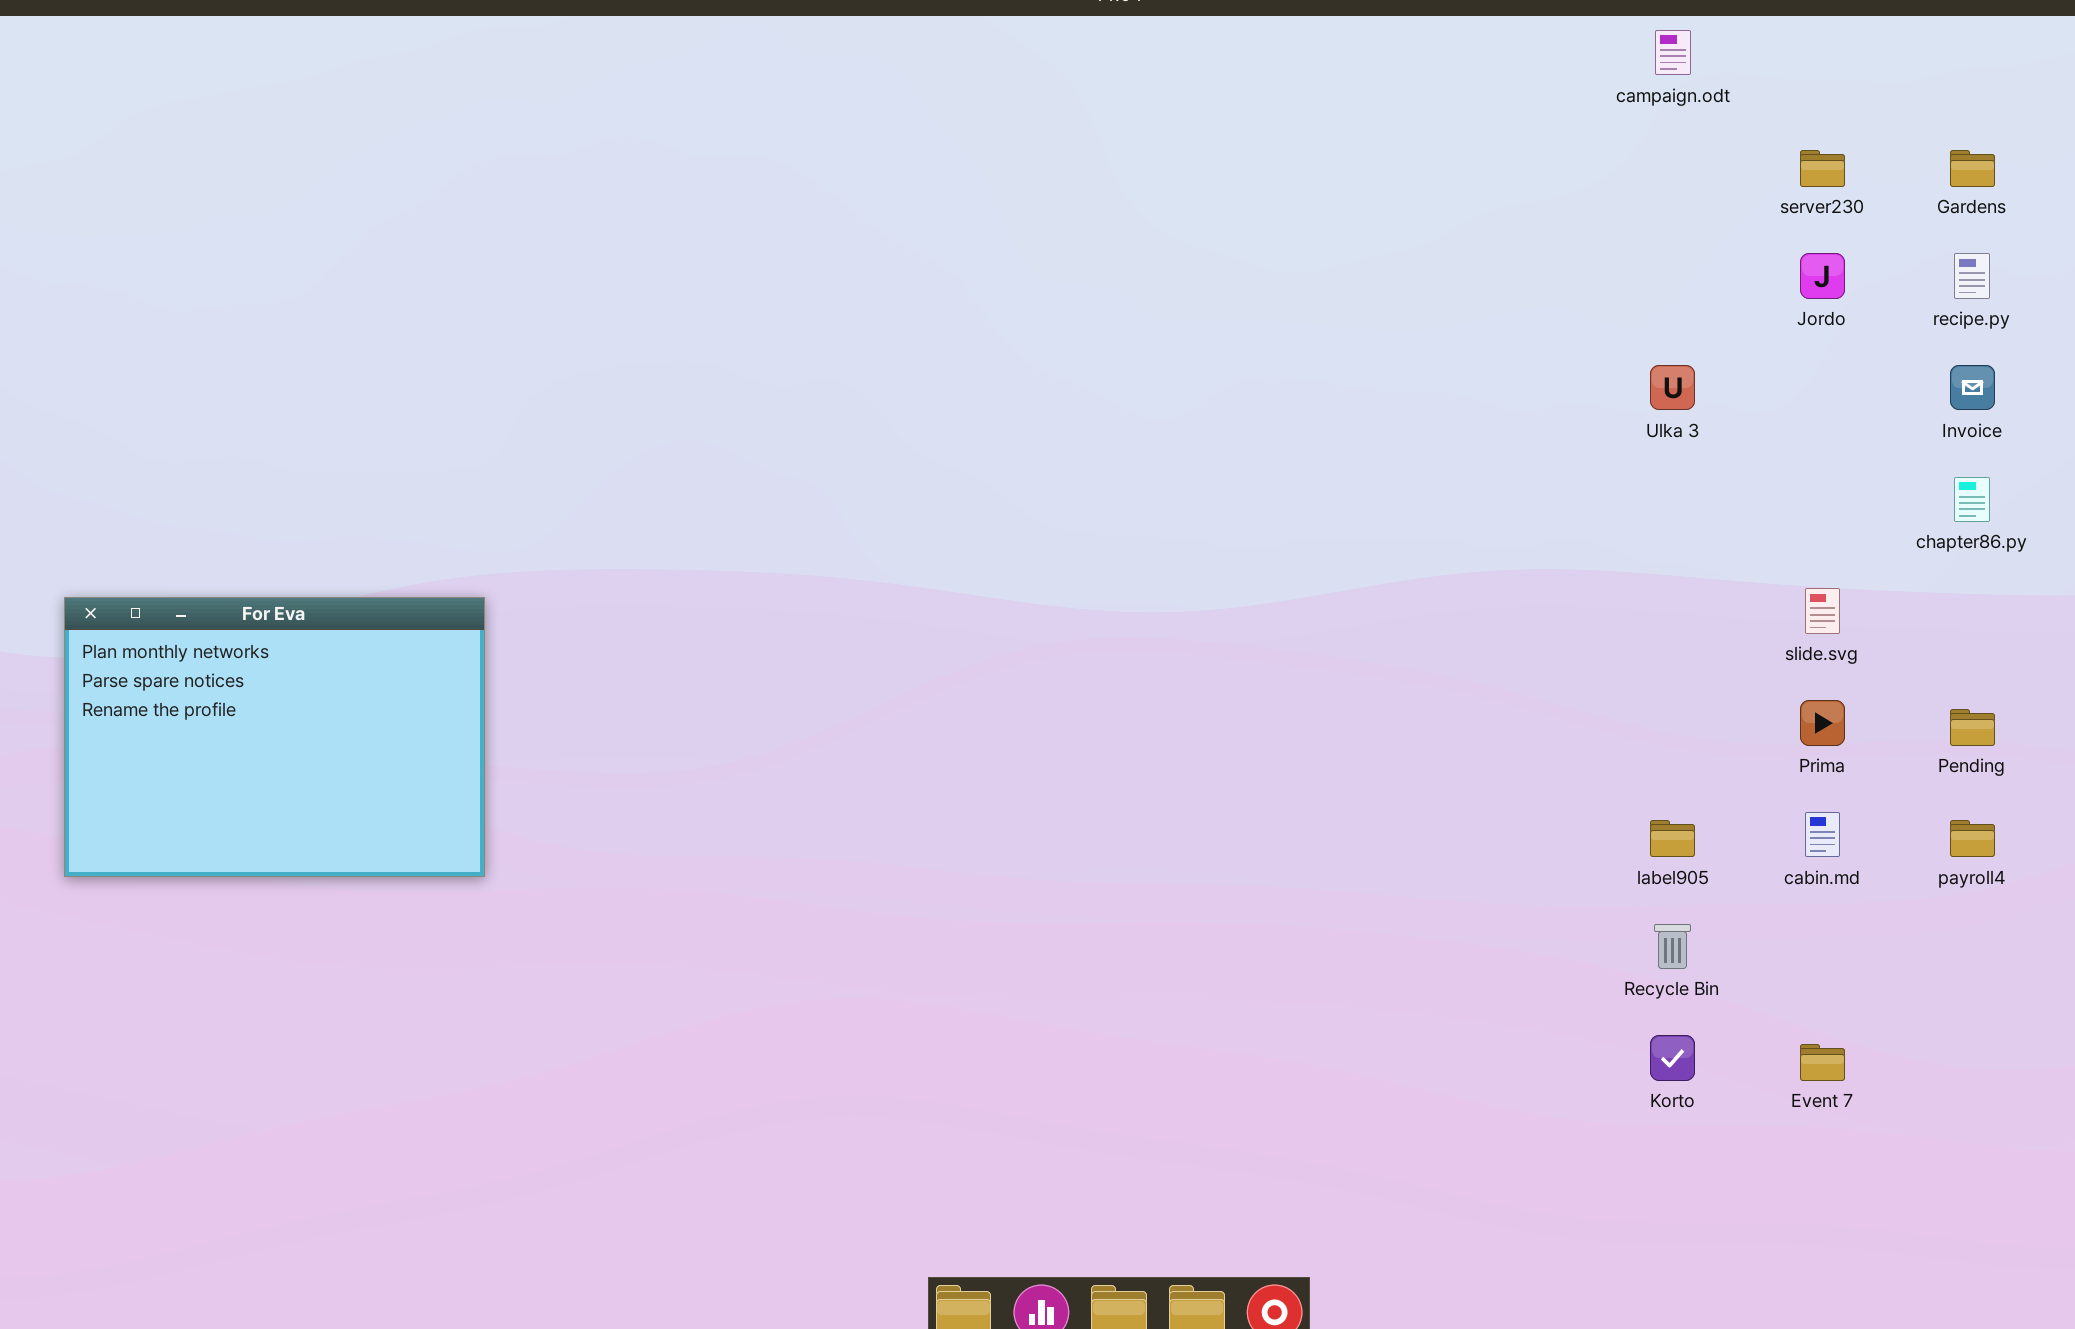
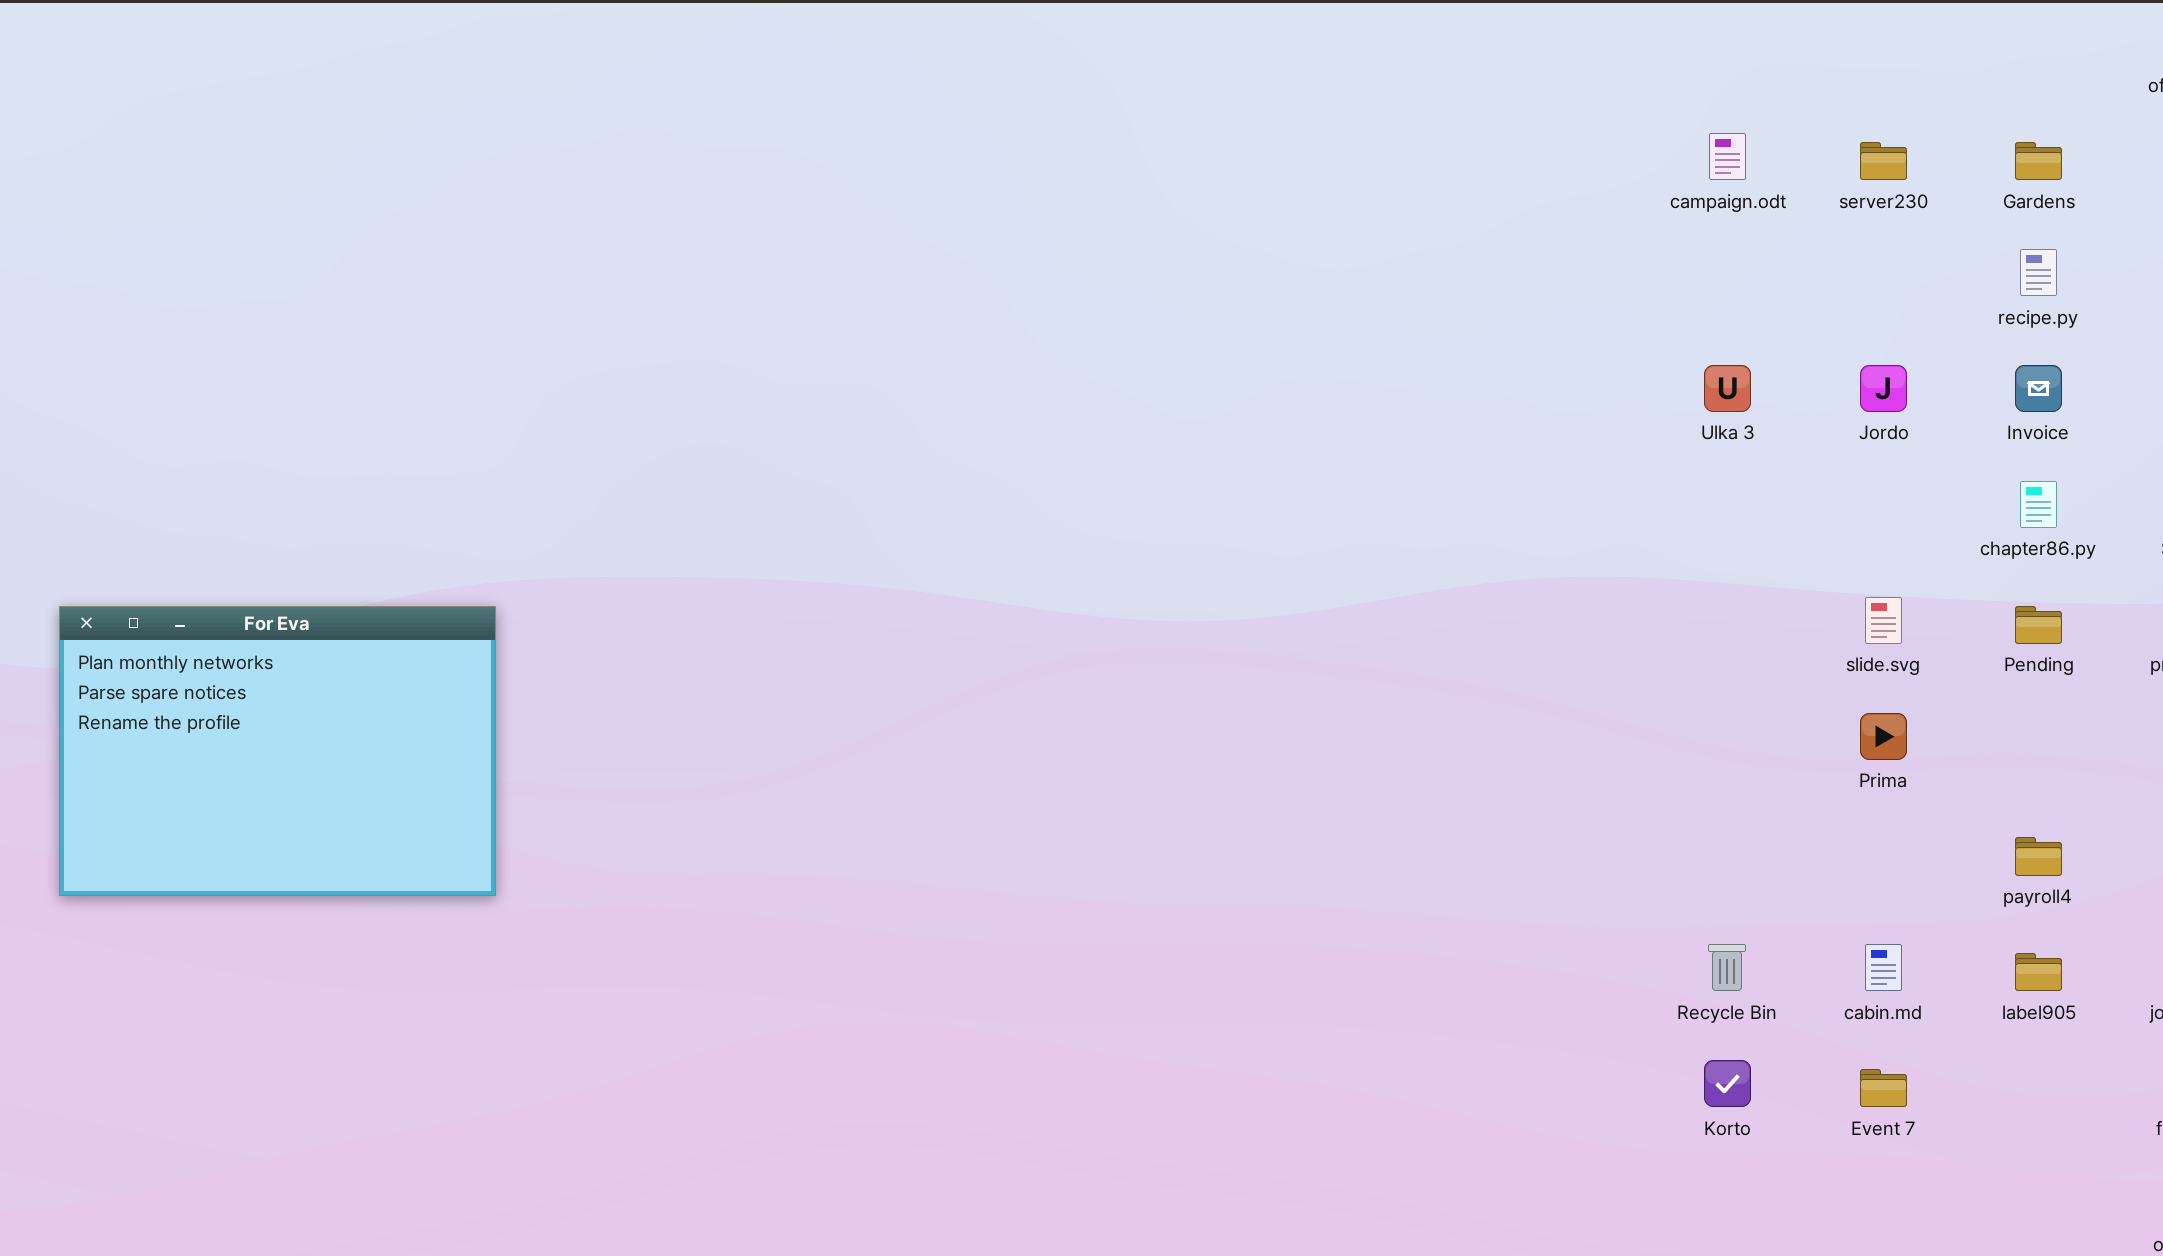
campaign.odt: [1655,30,1691,75] -> [1709,133,1746,180], moved
Jordo: [1800,253,1845,299] -> [1860,365,1907,412], moved
Pending: [1950,709,1995,746] -> [2015,606,2062,644], moved
cabin.md: [1805,812,1840,857] -> [1865,944,1902,991], moved
label905: [1650,820,1695,857] -> [2015,953,2062,991], moved

